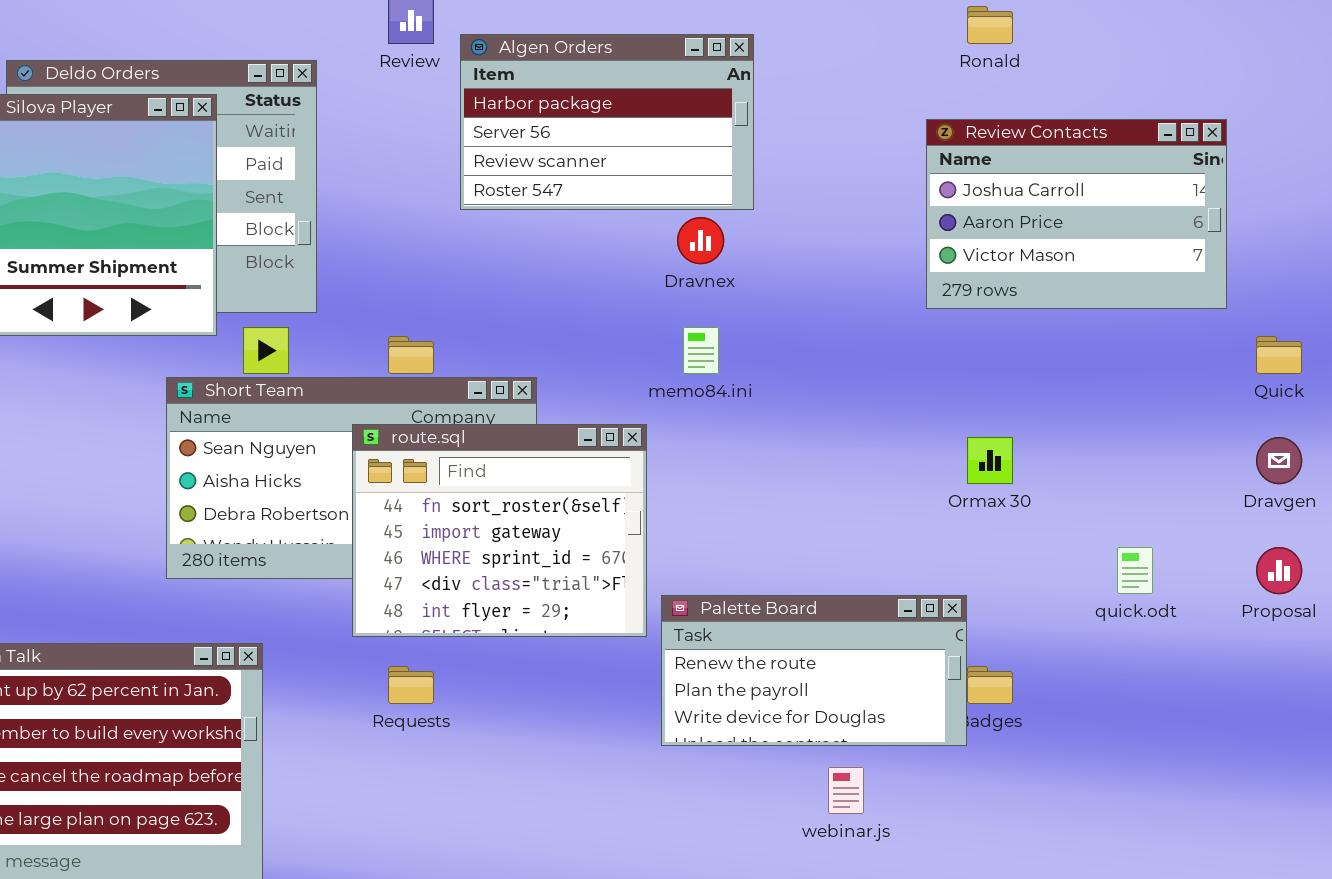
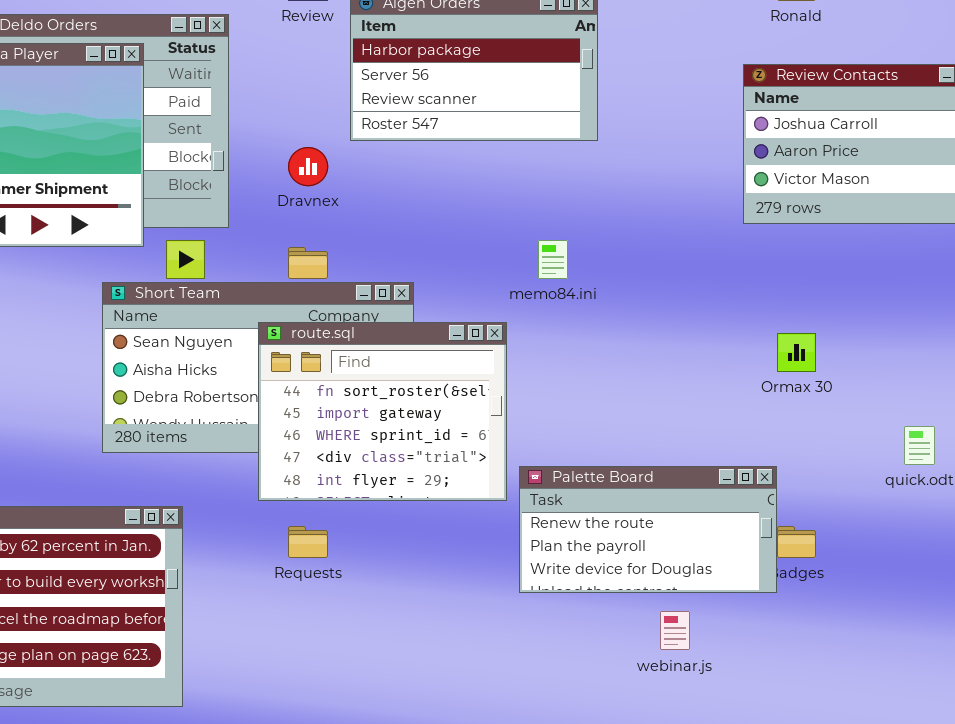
Dravnex: [677,217,724,264] -> [288,147,328,186], moved

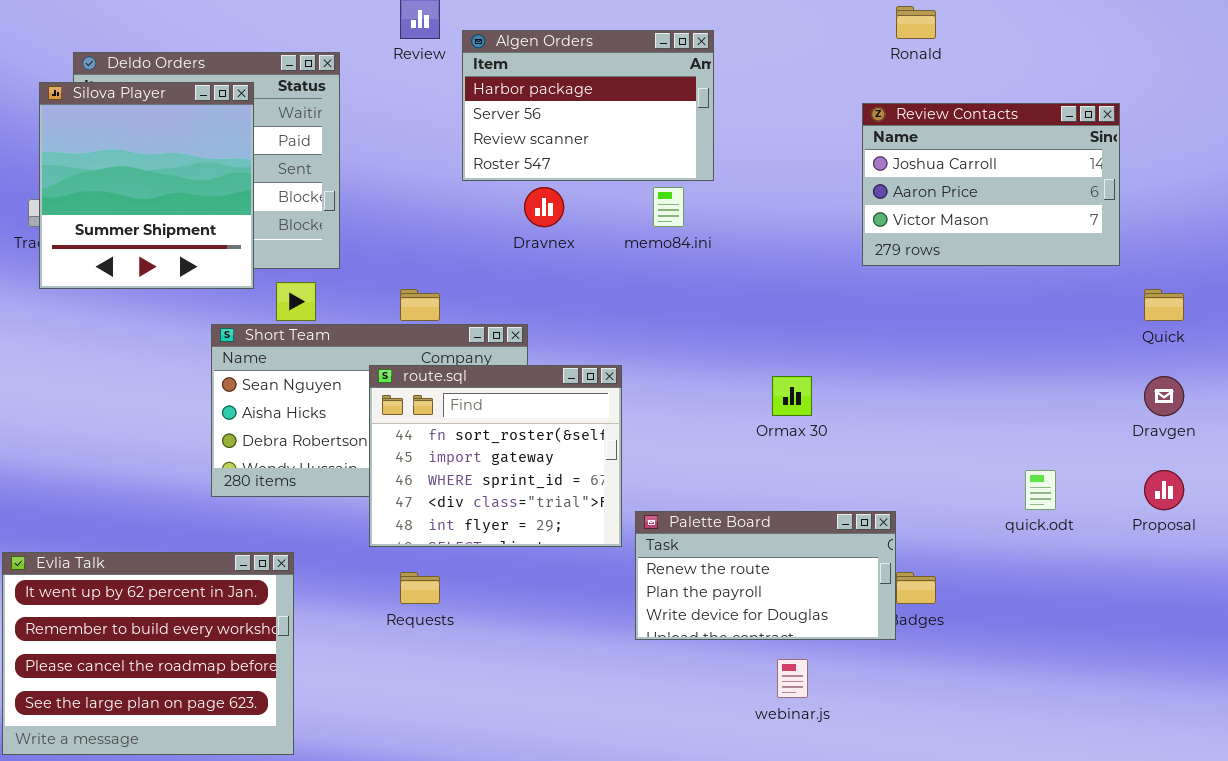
Dravnex: [288,147,328,186] -> [524,187,564,227], moved
memo84.ini: [538,240,568,279] -> [653,187,684,227], moved
Ormax 30: [777,333,816,372] -> [772,376,812,416], moved

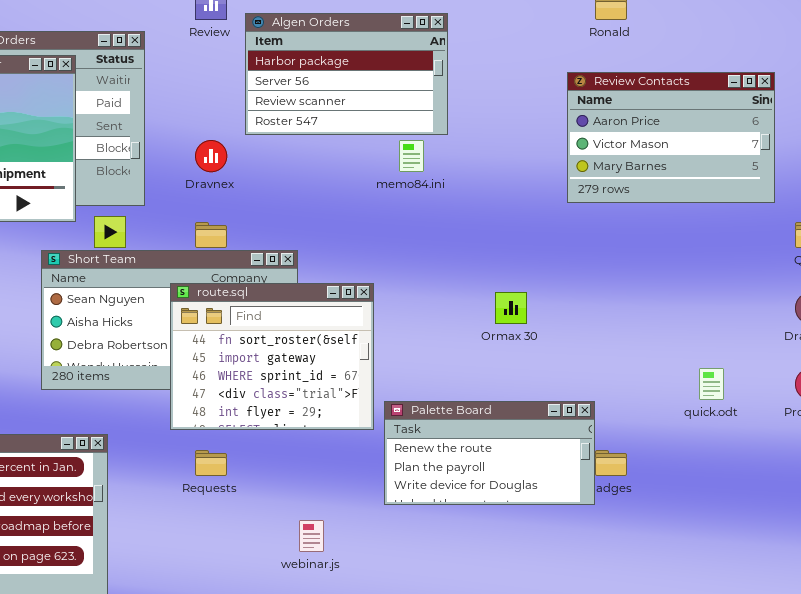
Review Contacts: [862,103,1120,266] -> [567,72,775,203], scrolled down 1 row
Dravnex: [524,187,564,227] -> [195,140,227,172], moved
webinar.js: [777,659,808,698] -> [299,520,324,552], moved

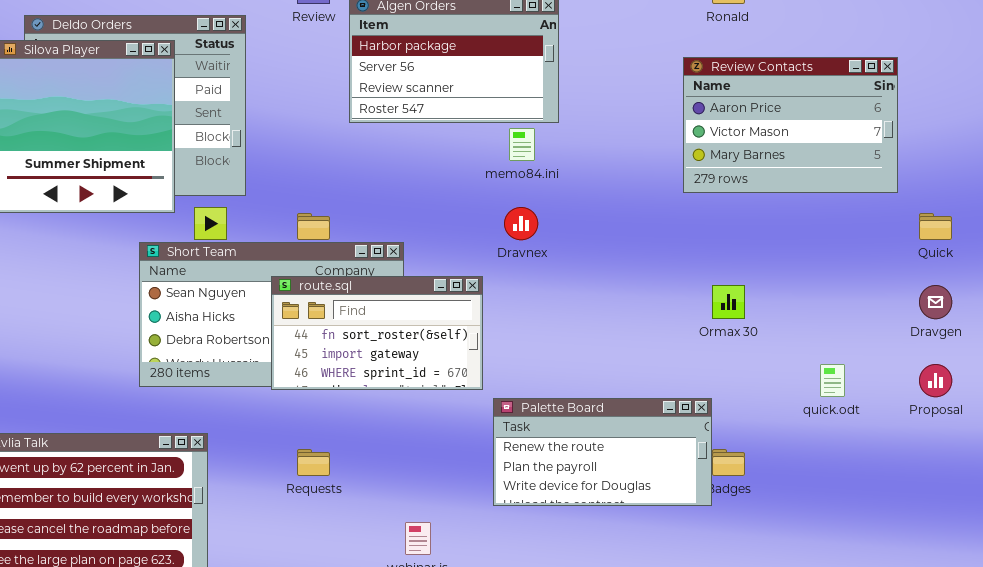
Dravnex: [195,140,227,172] -> [504,207,538,240], moved
route.sql: [170,283,374,430] -> [271,276,483,390], resized
Ormax 30: [495,292,527,324] -> [712,285,745,319], moved

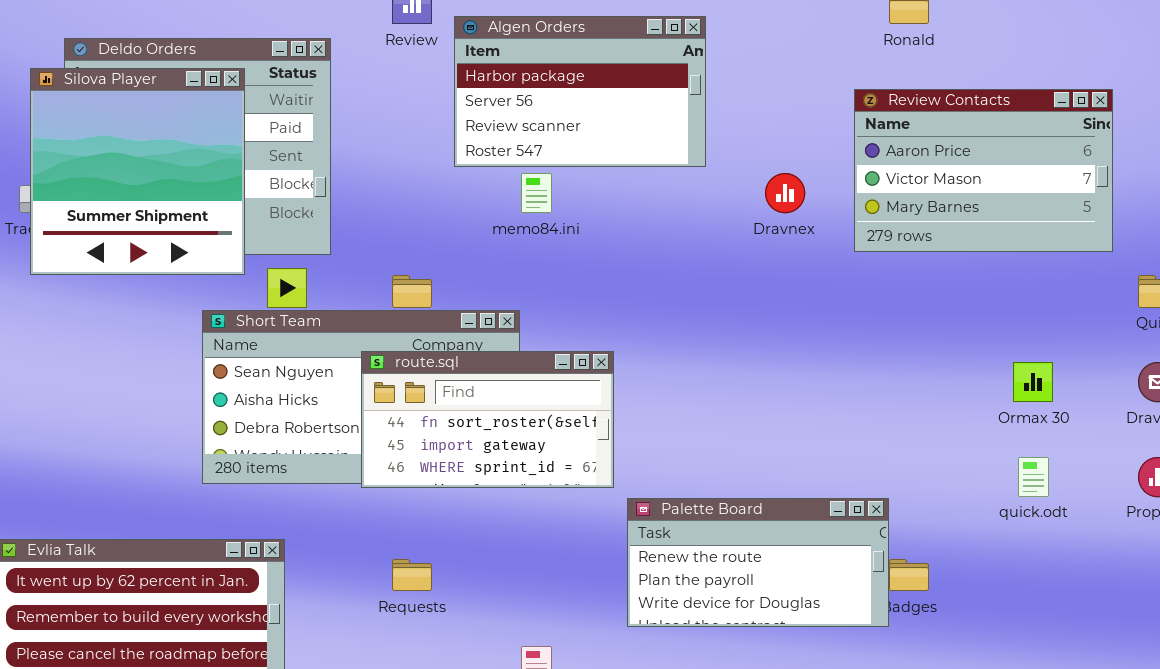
memo84.ini: [509,128,535,161] -> [521,173,552,213], moved
Dravnex: [504,207,538,240] -> [765,173,805,213], moved
Ormax 30: [712,285,745,319] -> [1013,362,1053,402], moved

